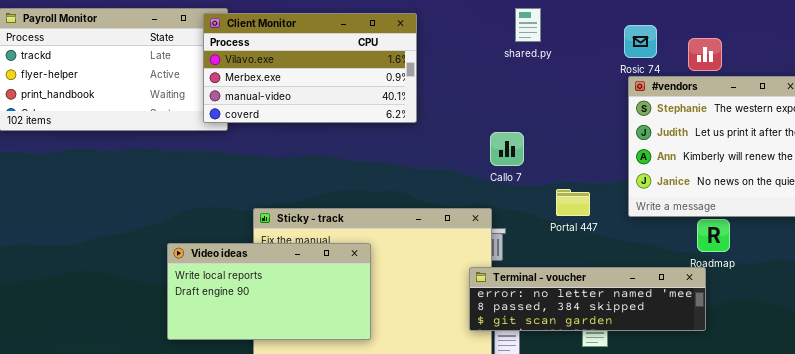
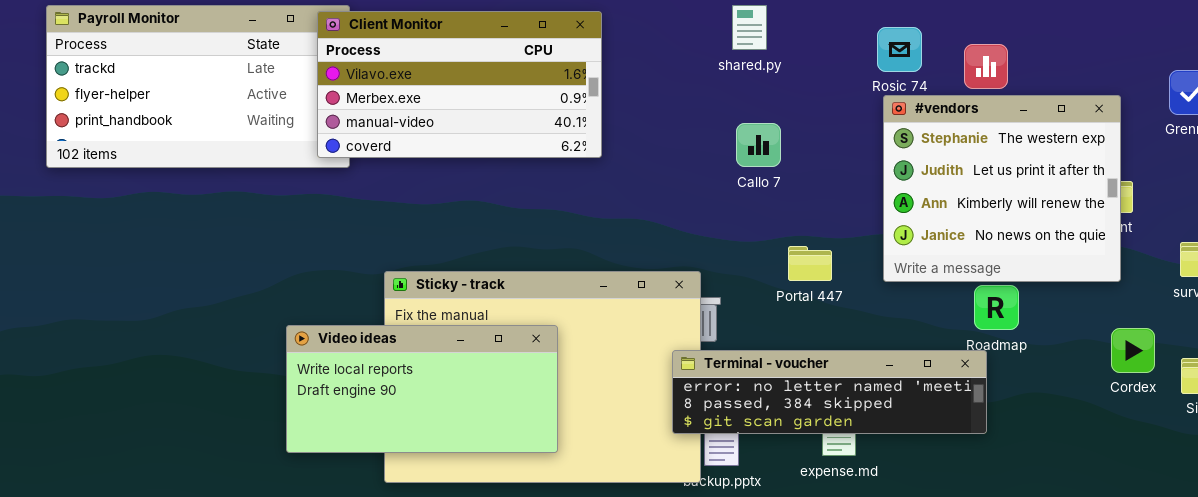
Callo 7: [490,132,524,166] -> [736,123,781,167], moved
Video ideas: [167,243,371,340] -> [286,325,558,453], moved

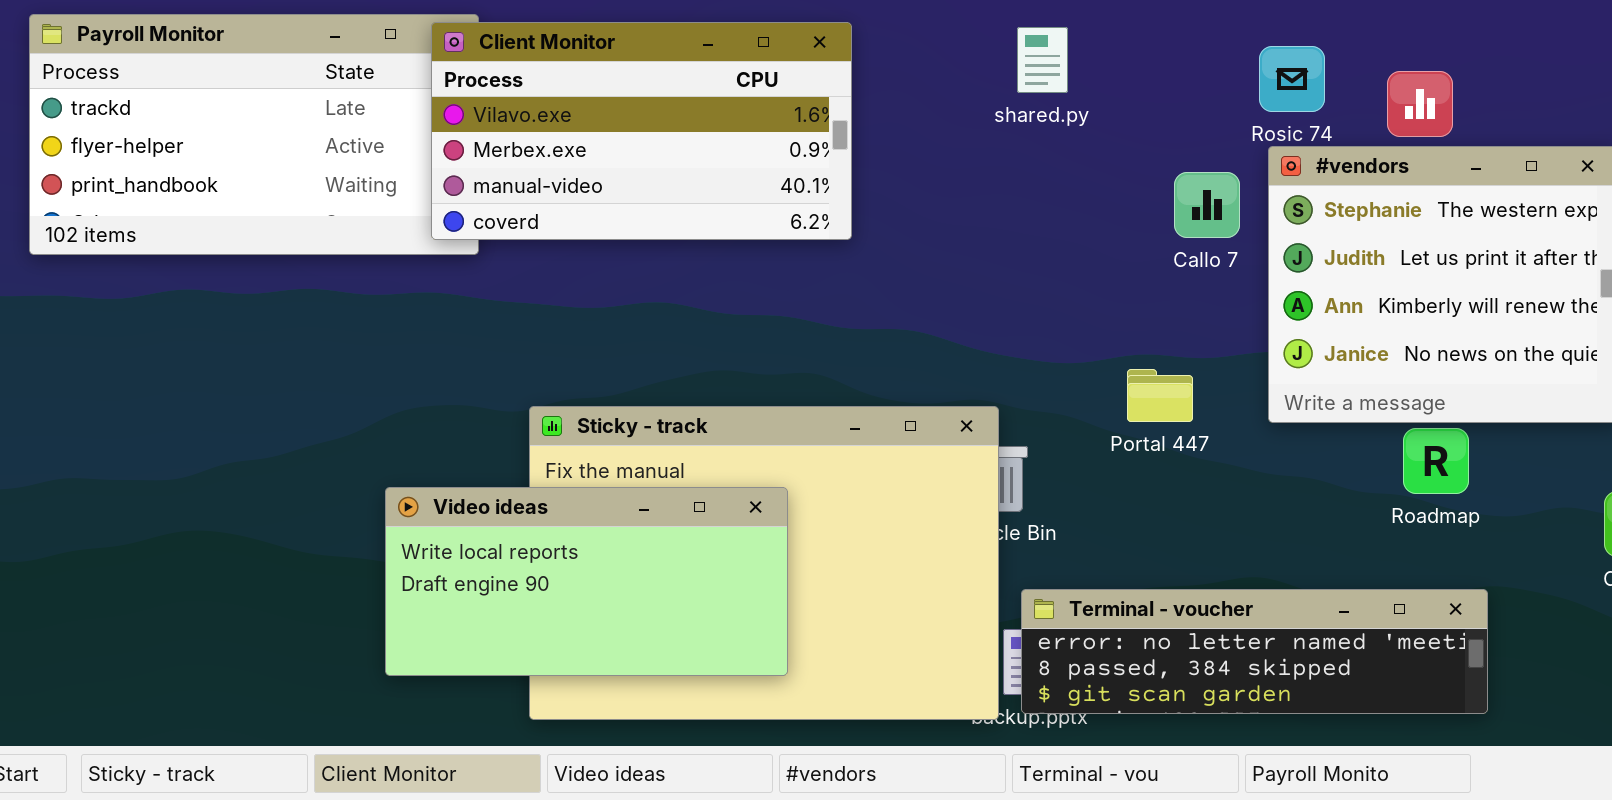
shared.py: [732,5,767,50] -> [1017,27,1068,93], moved
Callo 7: [736,123,781,167] -> [1174,172,1240,238], moved
Terminal - voucher: [672,350,987,434] -> [1021,589,1488,714], moved

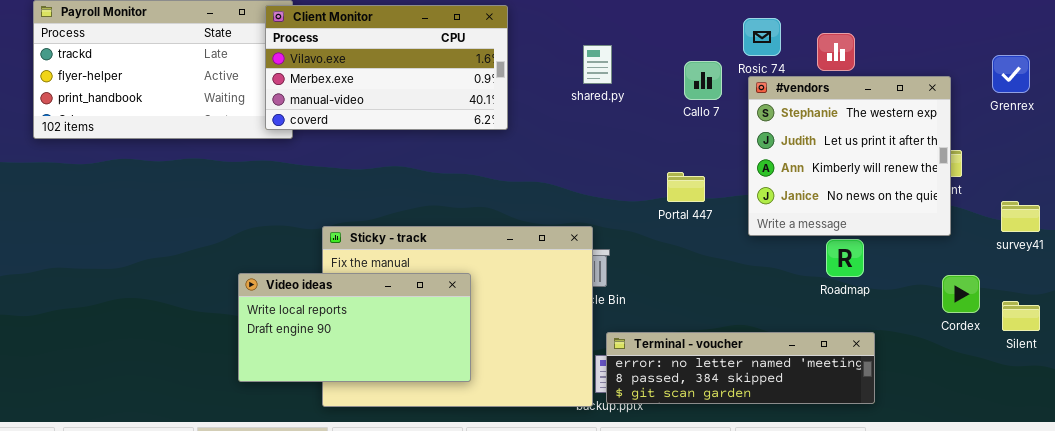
shared.py: [1017,27,1068,93] -> [583,45,612,84], moved
Callo 7: [1174,172,1240,238] -> [684,61,722,100], moved
Portal 447: [1127,369,1193,422] -> [667,172,705,202], moved

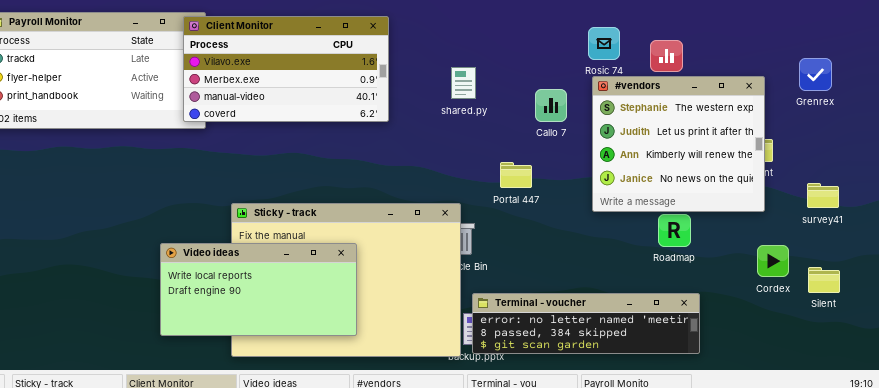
shared.py: [583,45,612,84] -> [451,67,476,99], moved
Callo 7: [684,61,722,100] -> [535,89,567,122], moved
Portal 447: [667,172,705,202] -> [500,162,532,188], moved

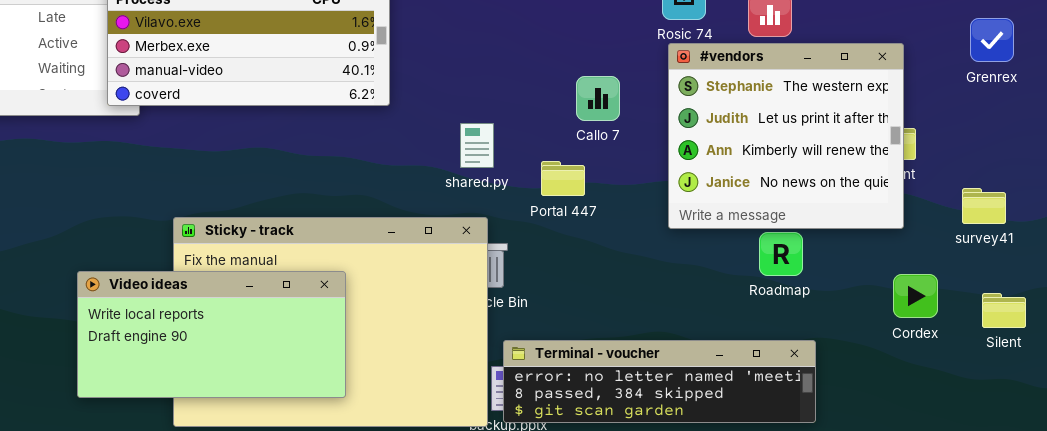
Grenrex: [799,58,832,91] -> [970,18,1014,62], moved
shared.py: [451,67,476,99] -> [460,123,494,168], moved
Callo 7: [535,89,567,122] -> [576,76,620,121], moved
Silent: [808,267,840,293] -> [982,293,1026,328], moved

